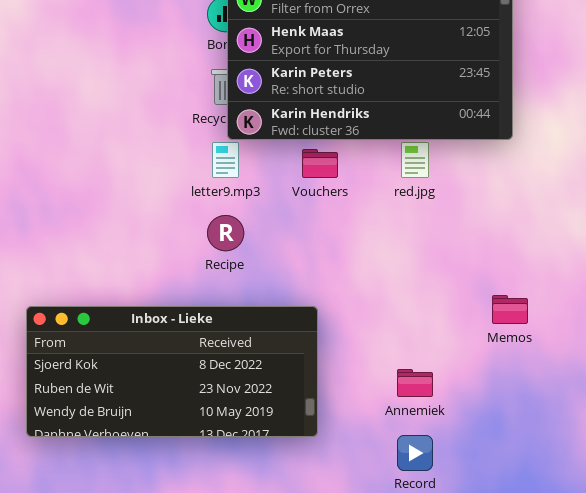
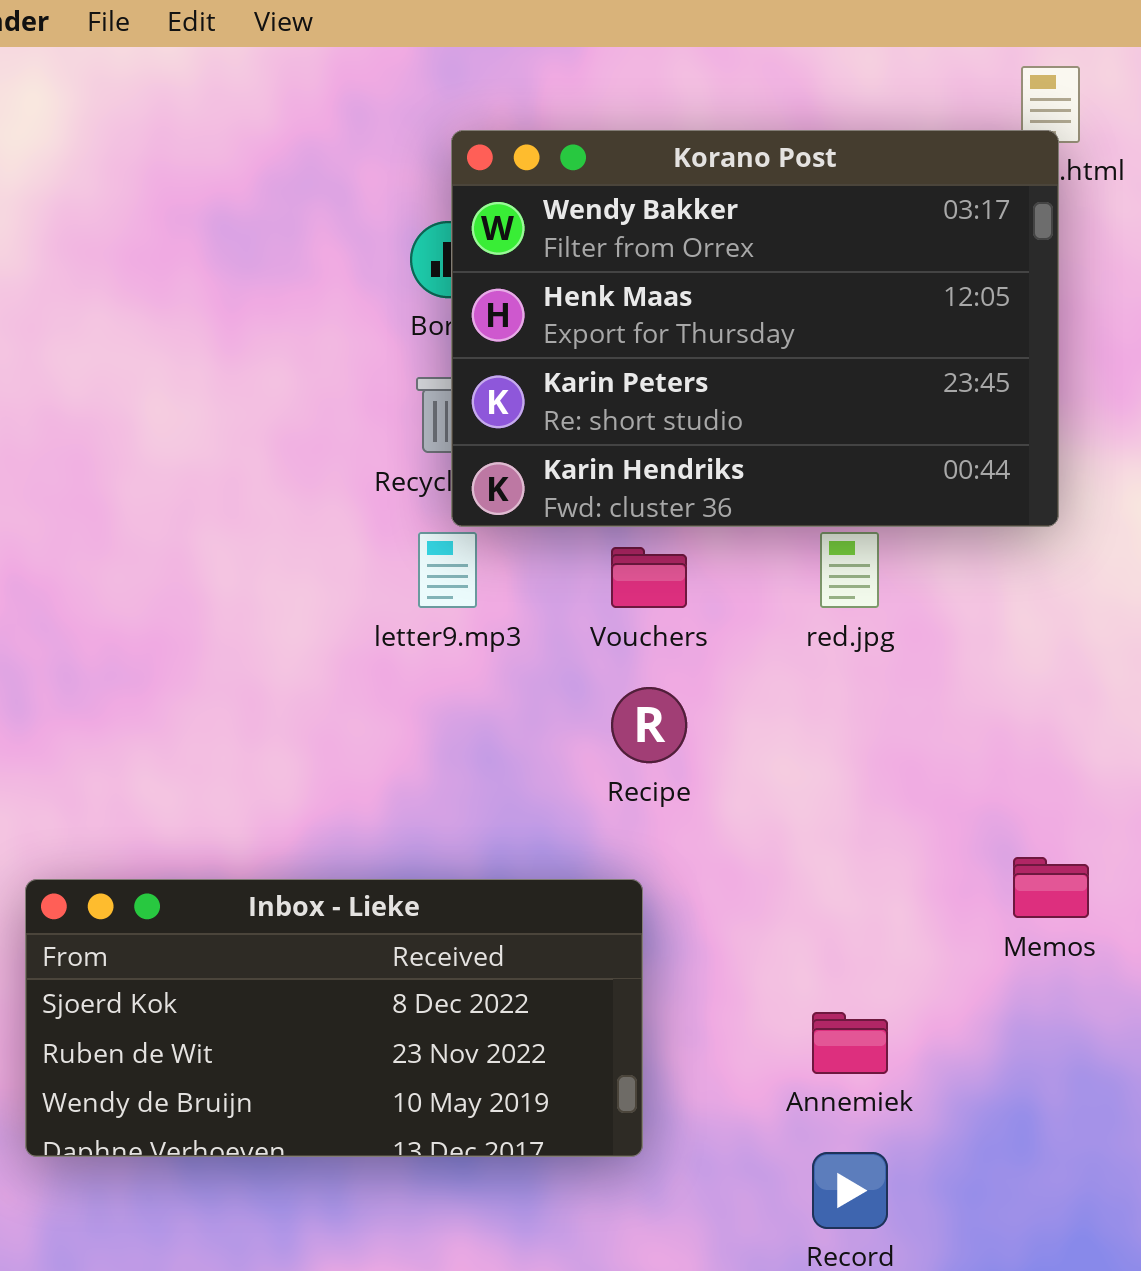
Recipe: [207,215,244,251] -> [611,687,687,763], moved

